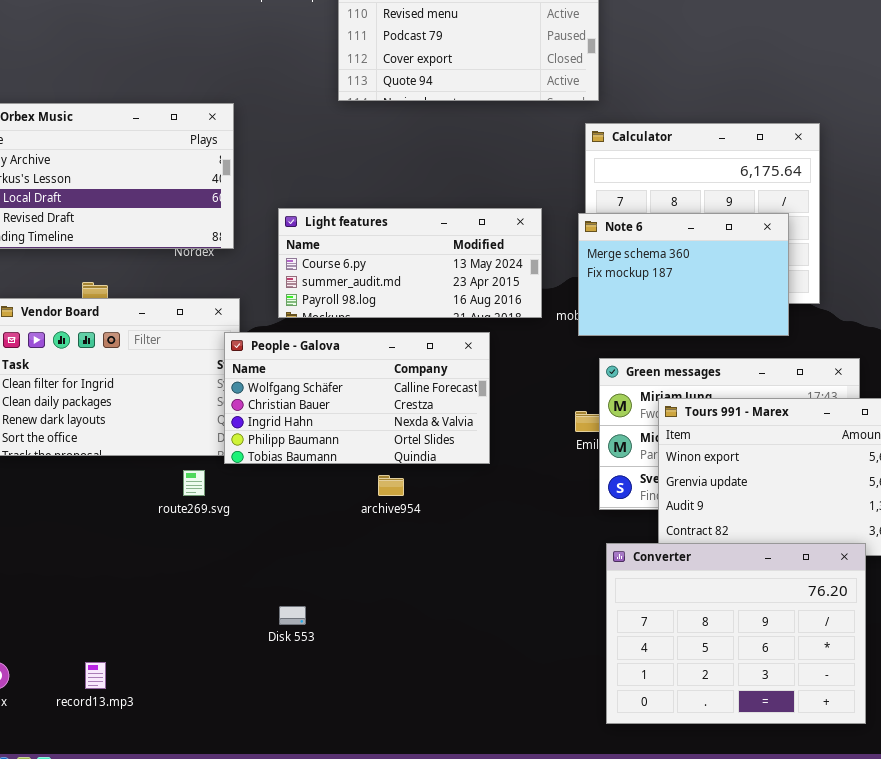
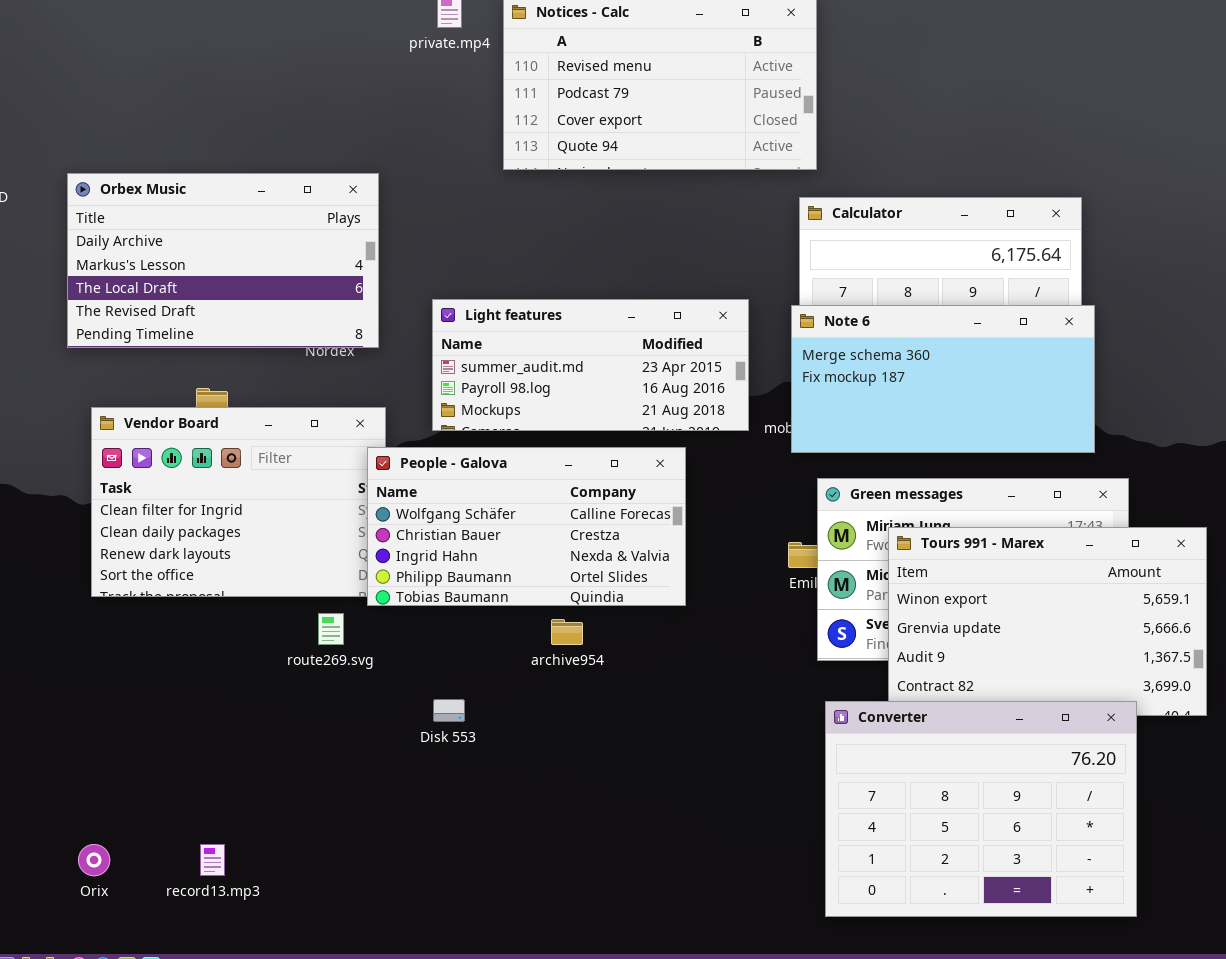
Light features: [278,208,542,318] -> [432,299,749,431], scrolled down 1 row
Note 6: [578,213,789,336] -> [791,305,1095,453], resized
Disk 553: [279,606,306,625] -> [433,699,465,722], moved

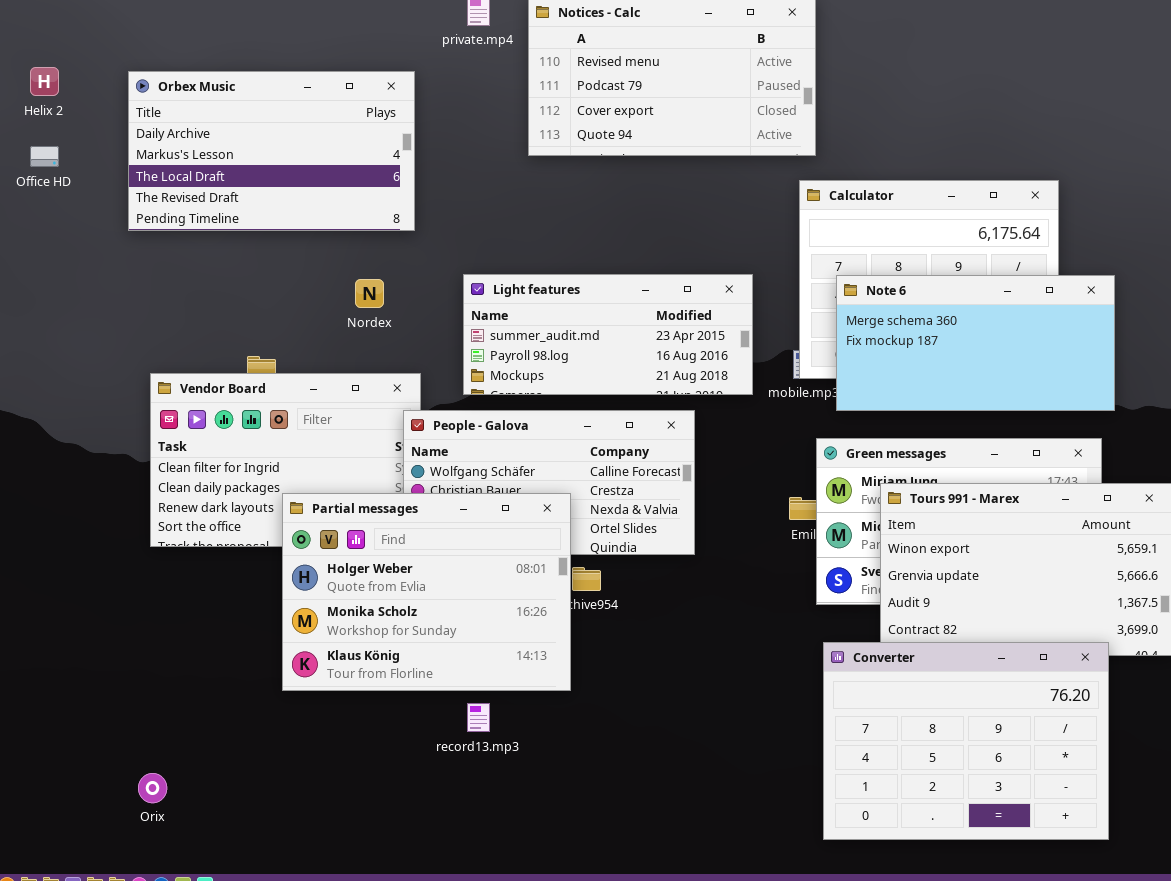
Orbex Music: [67,173,379,348] -> [128,71,415,231], moved
Note 6: [791,305,1095,453] -> [836,275,1115,411], moved
Partial messages: none -> [282,493,571,691], opened
record13.mp3: [200,844,225,876] -> [467,703,490,732], moved

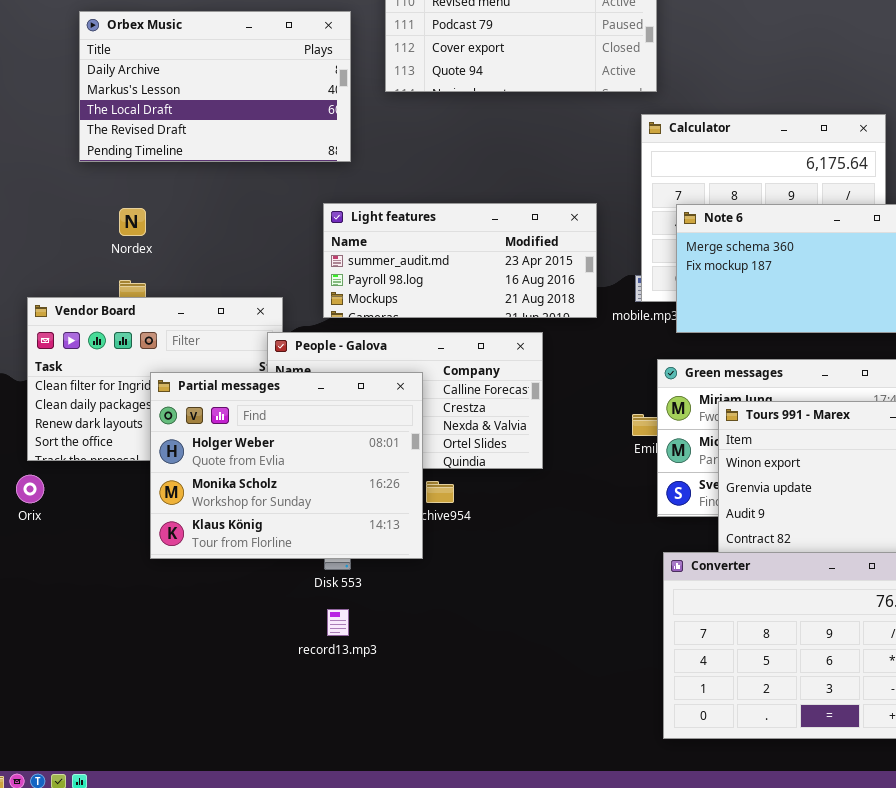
Orbex Music: [128,71,415,231] -> [79,11,351,162], moved
Nordex: [355,279,384,308] -> [119,208,146,236], moved
Partial messages: [282,493,571,691] -> [150,372,423,559], moved
Orix: [138,773,167,803] -> [16,475,44,503], moved

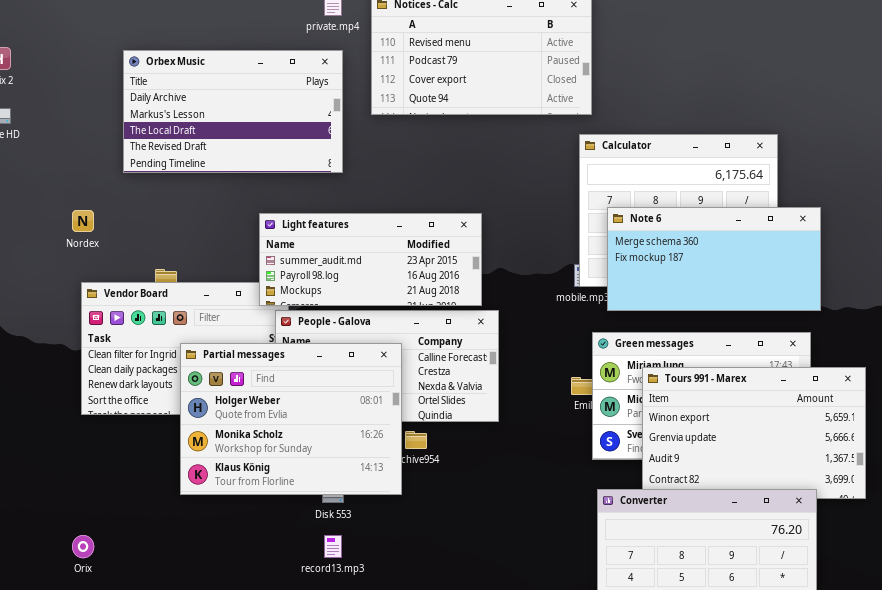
Light features: [323,203,597,318] -> [259,213,482,306], moved
Nordex: [119,208,146,236] -> [72,210,94,232], moved
Orix: [16,475,44,503] -> [72,535,94,558], moved

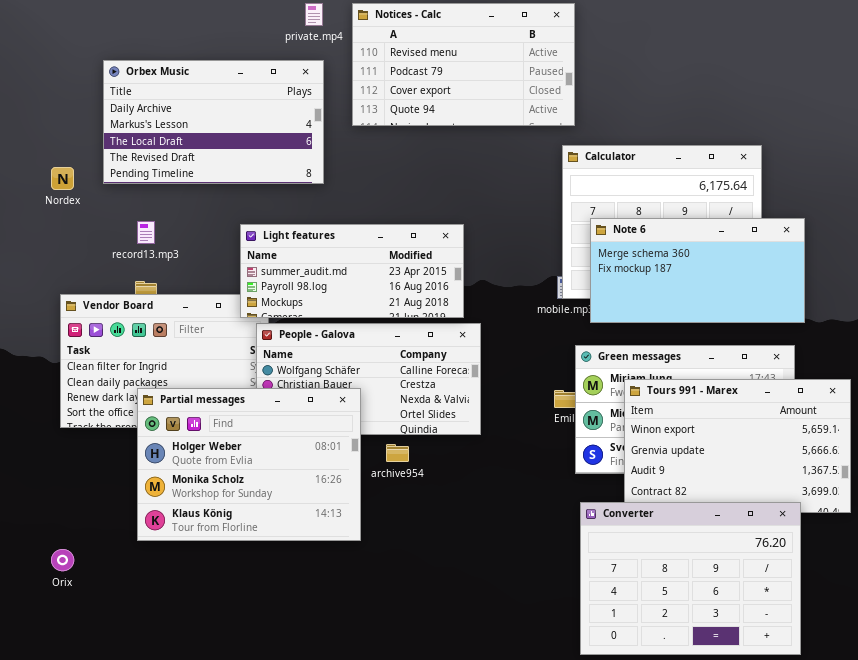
Nordex: [72,210,94,232] -> [51,167,74,190], moved
Partial messages: [180,343,402,495] -> [137,388,361,541], moved
record13.mp3: [324,535,342,558] -> [137,221,155,244], moved

